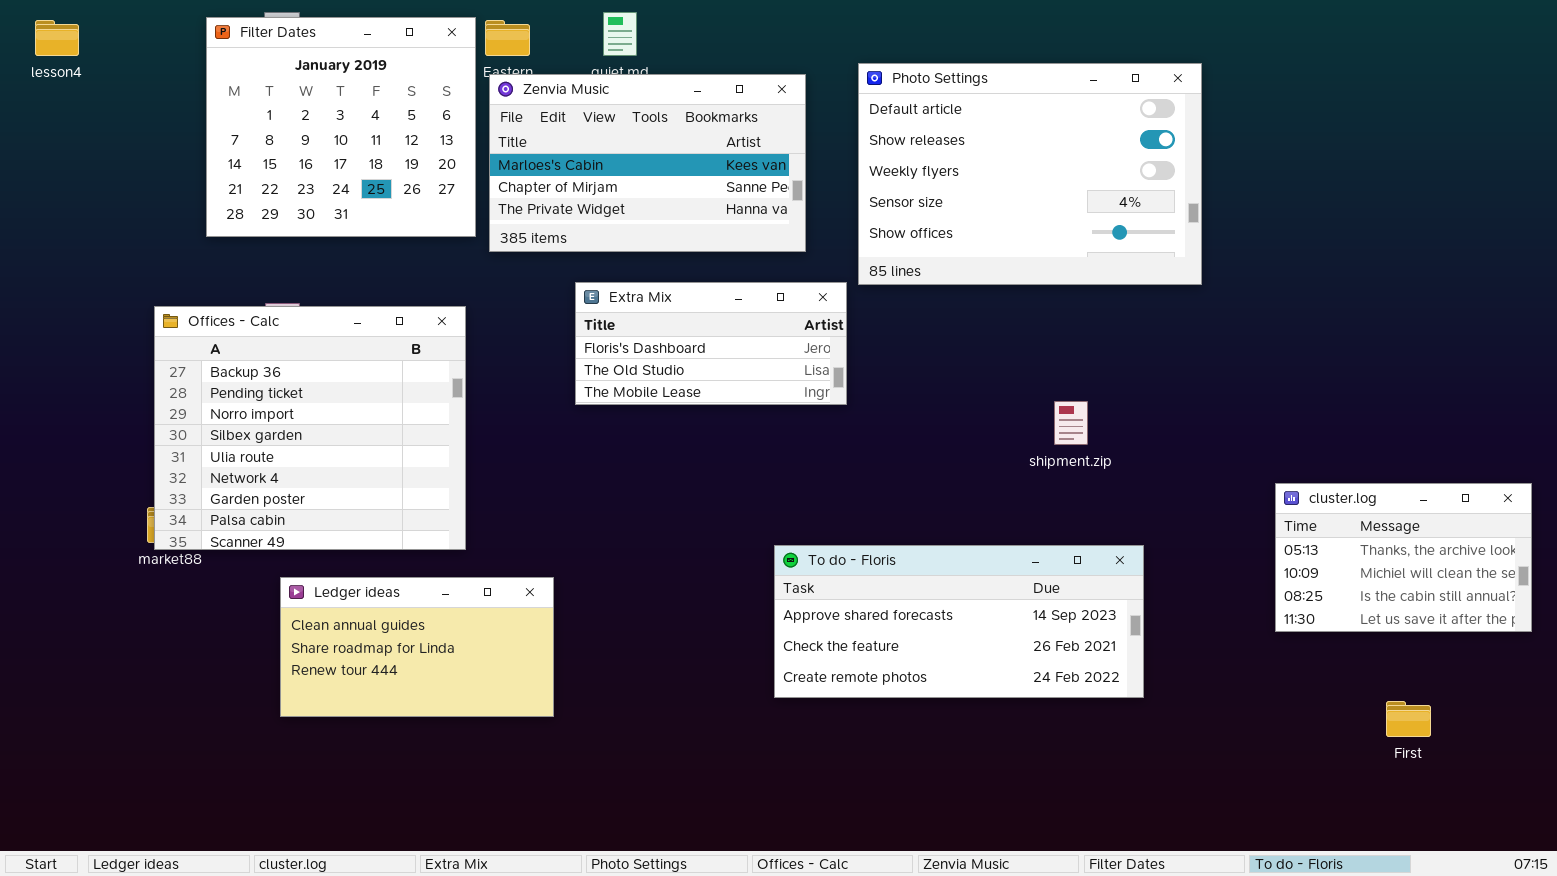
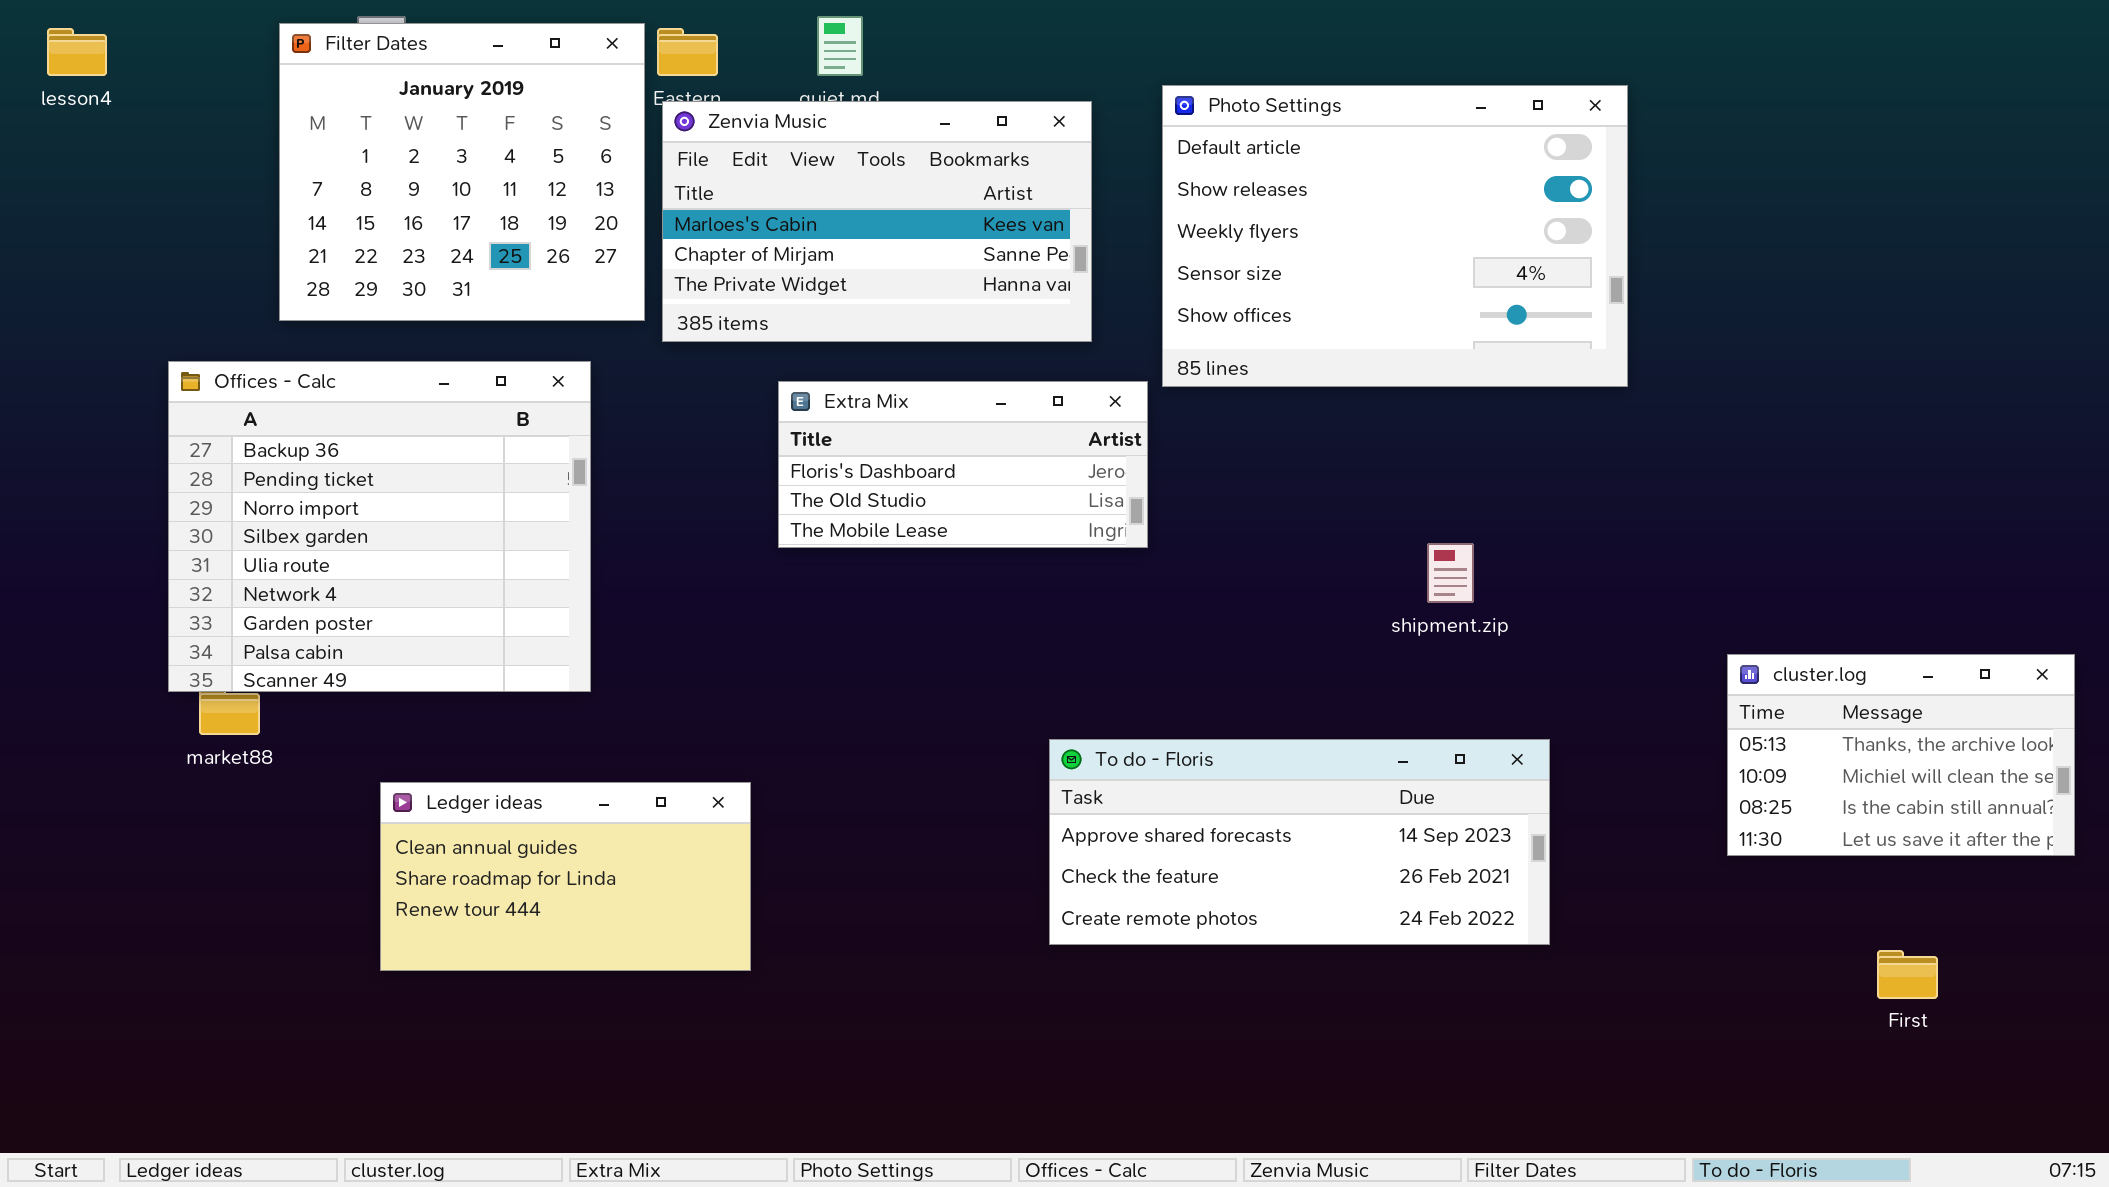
Offices - Calc: [154,306,466,550] -> [168,361,591,692], moved

